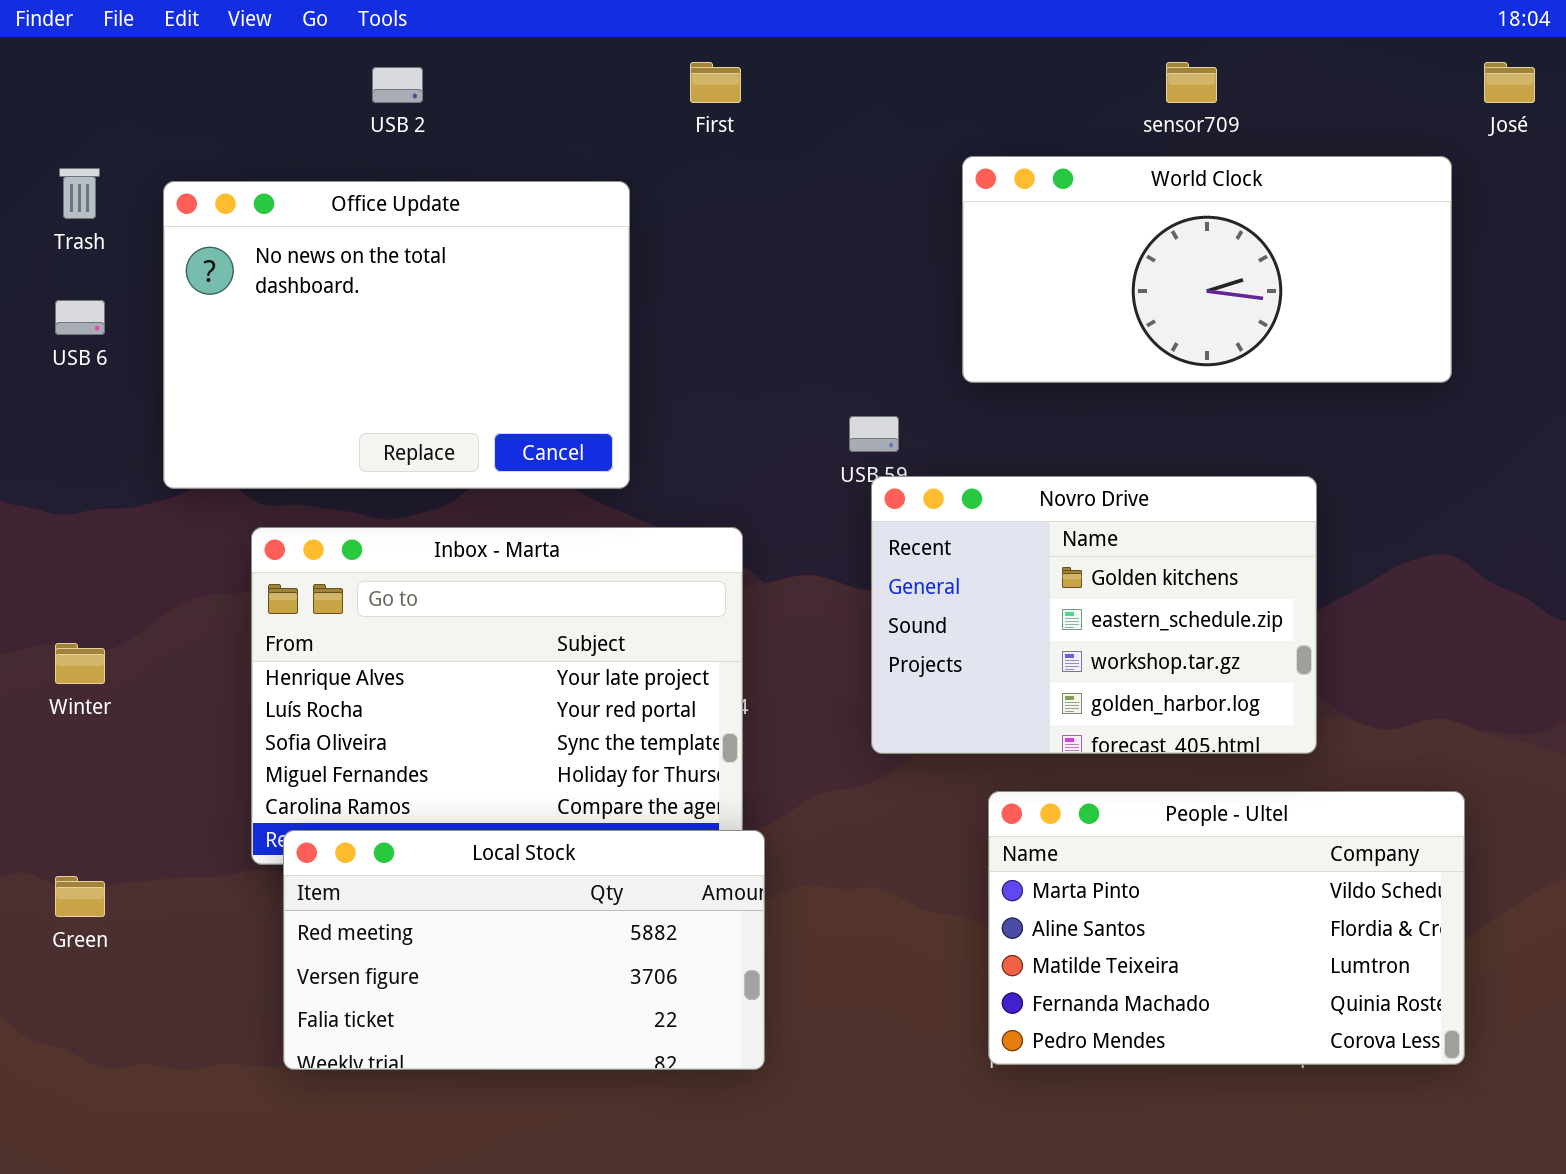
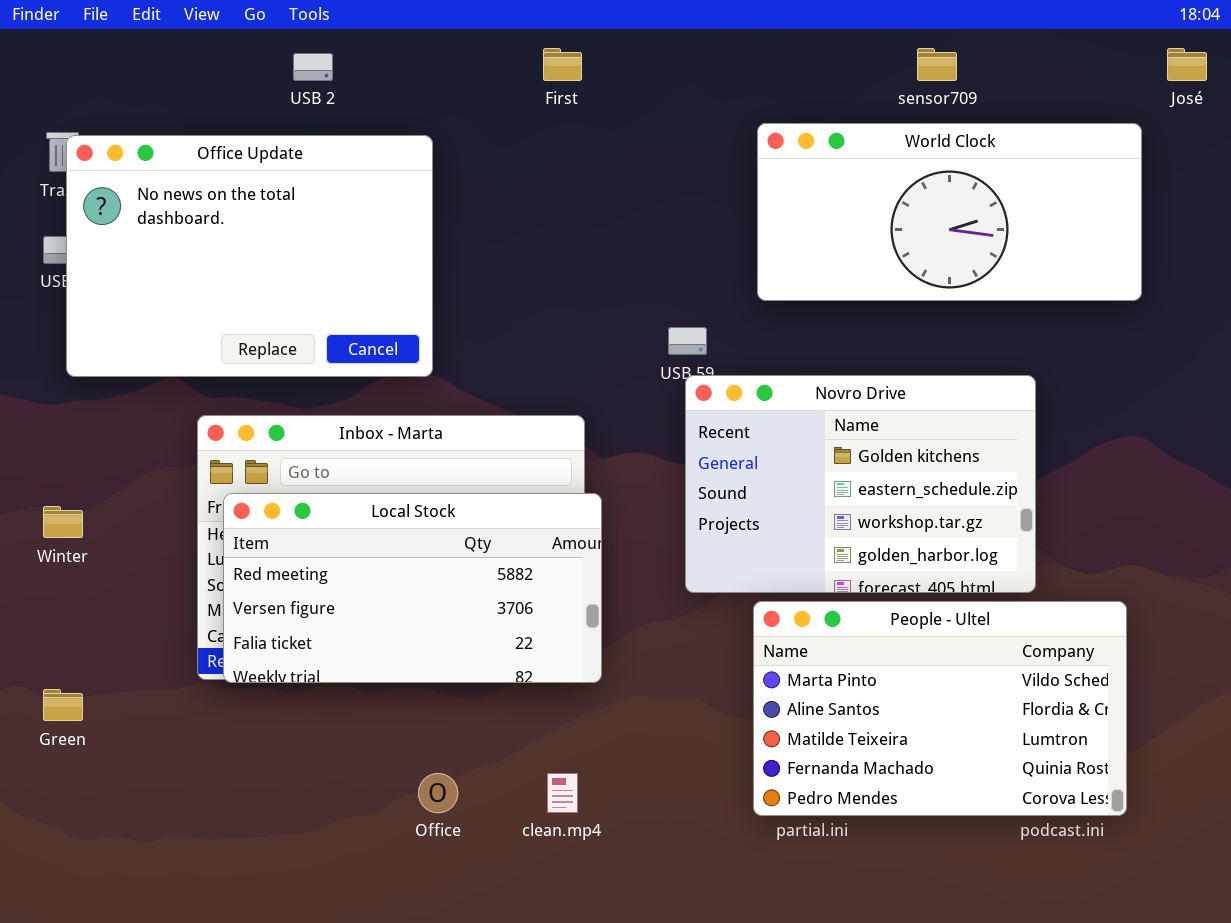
Office Update: [163,181,630,489] -> [66,135,433,377], moved
People - Ultel: [988,791,1465,1065] -> [753,601,1127,816], moved
Local Stock: [283,830,765,1070] -> [223,493,602,683], moved

